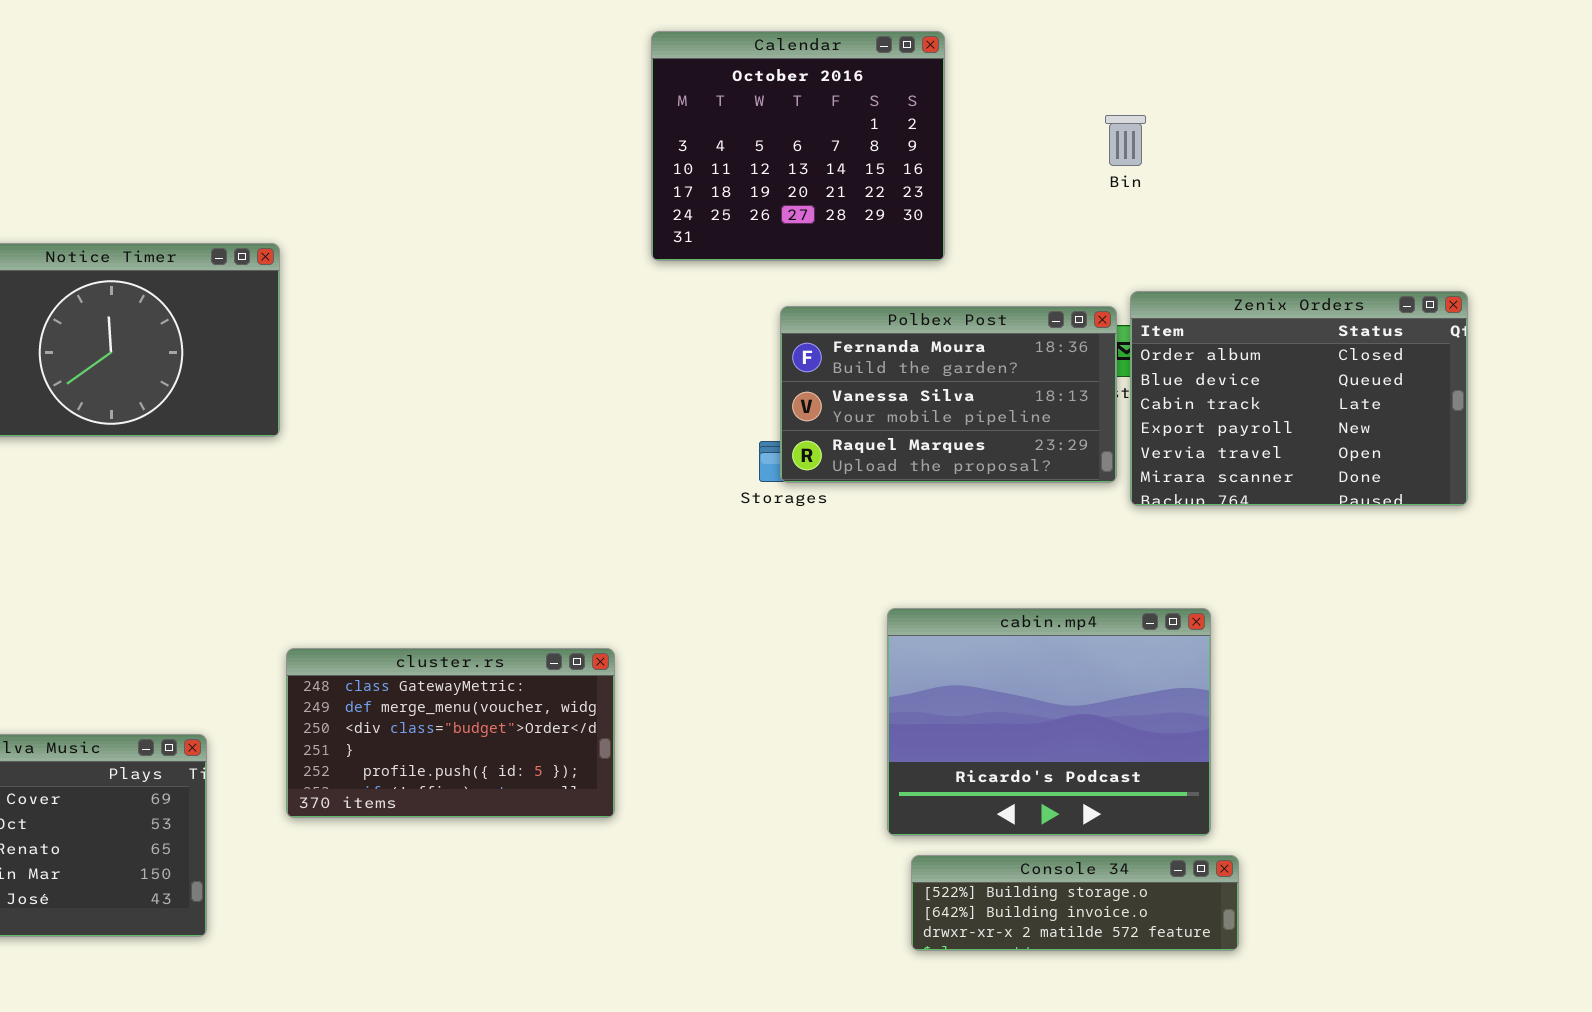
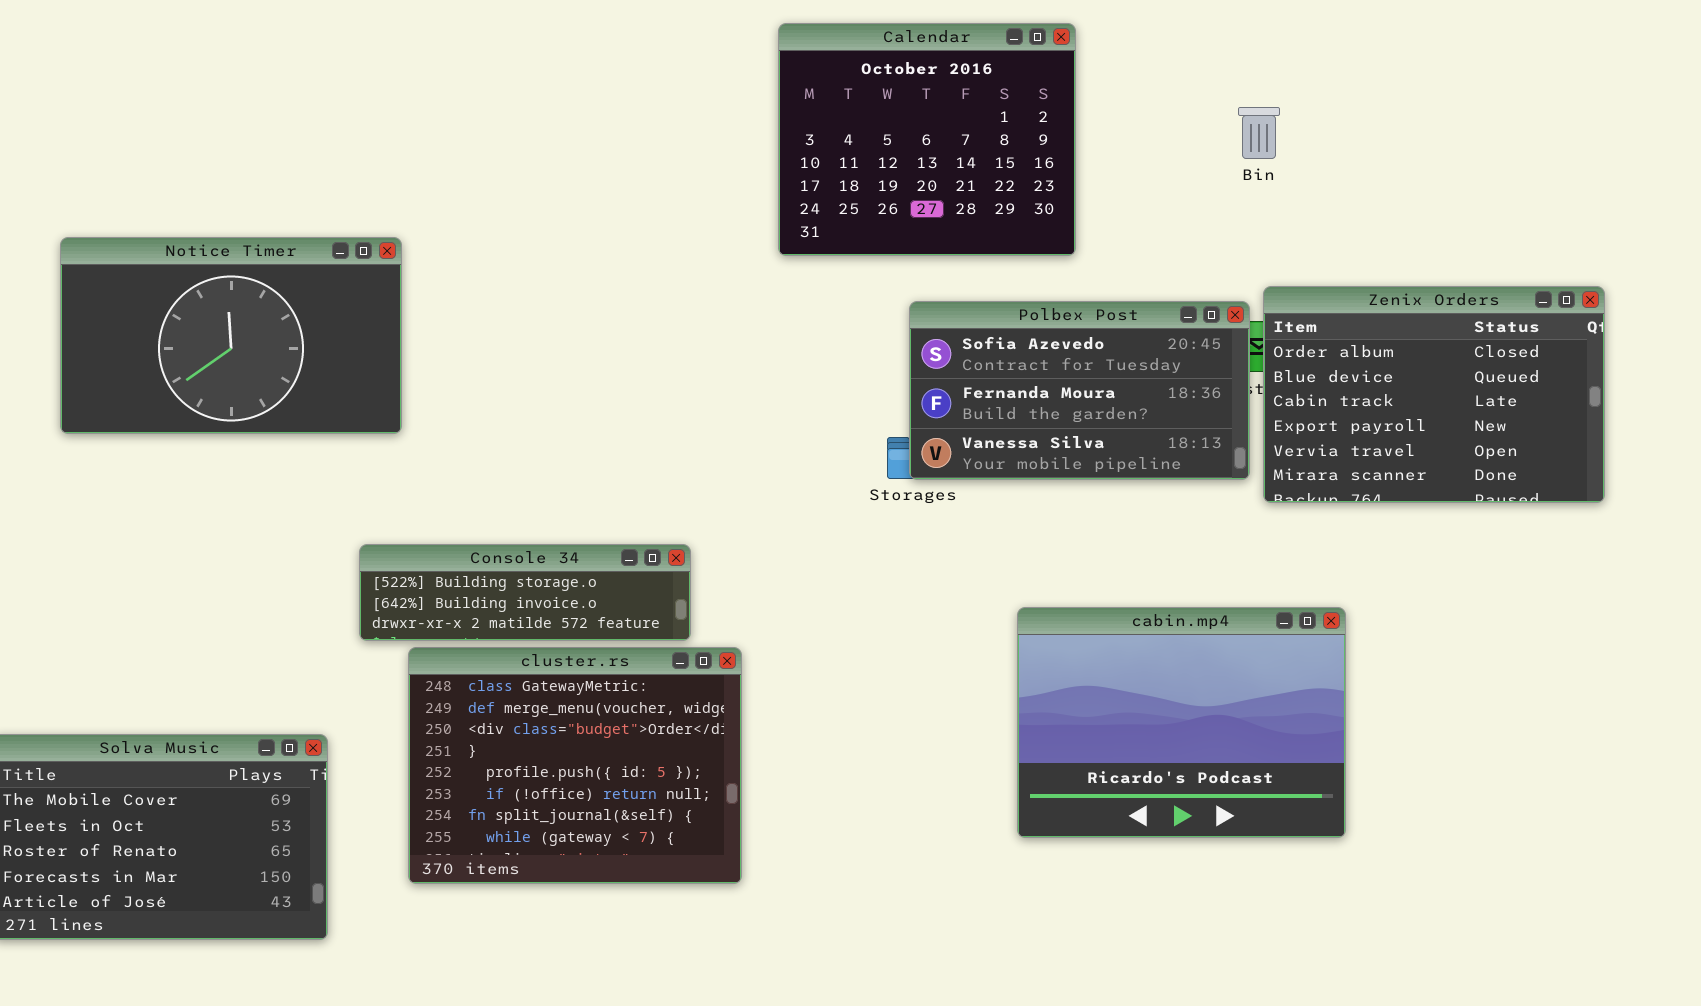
Polbex Post: [780,306,1117,483] -> [909,301,1250,480], scrolled up 1 row
cluster.rs: [286,648,615,818] -> [408,647,742,884], resized
Console 34: [911,855,1239,951] -> [359,544,691,641], moved

